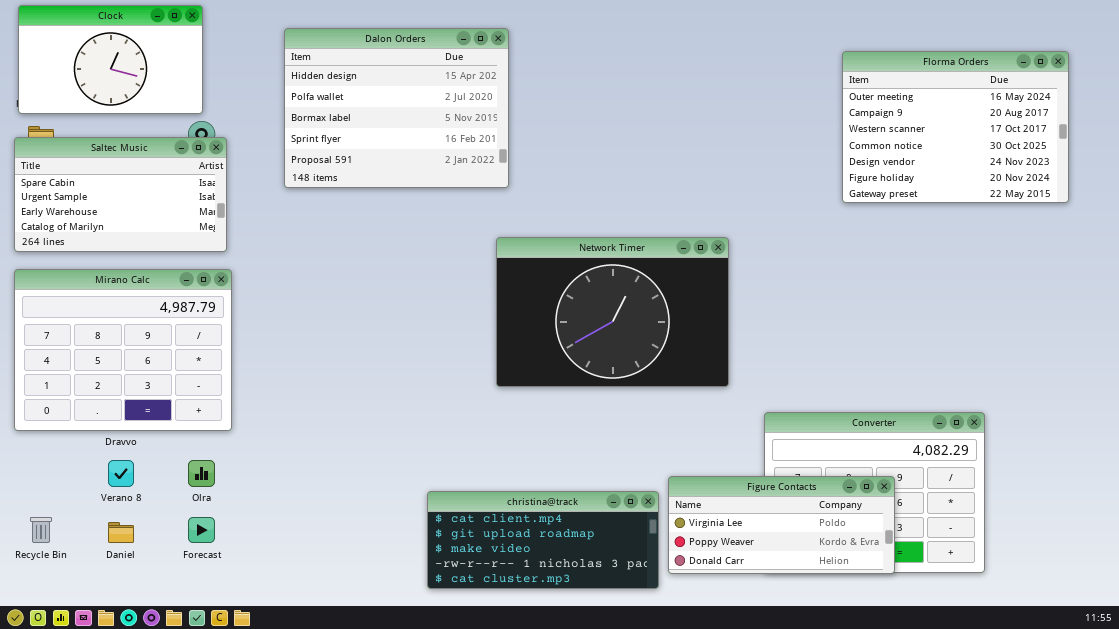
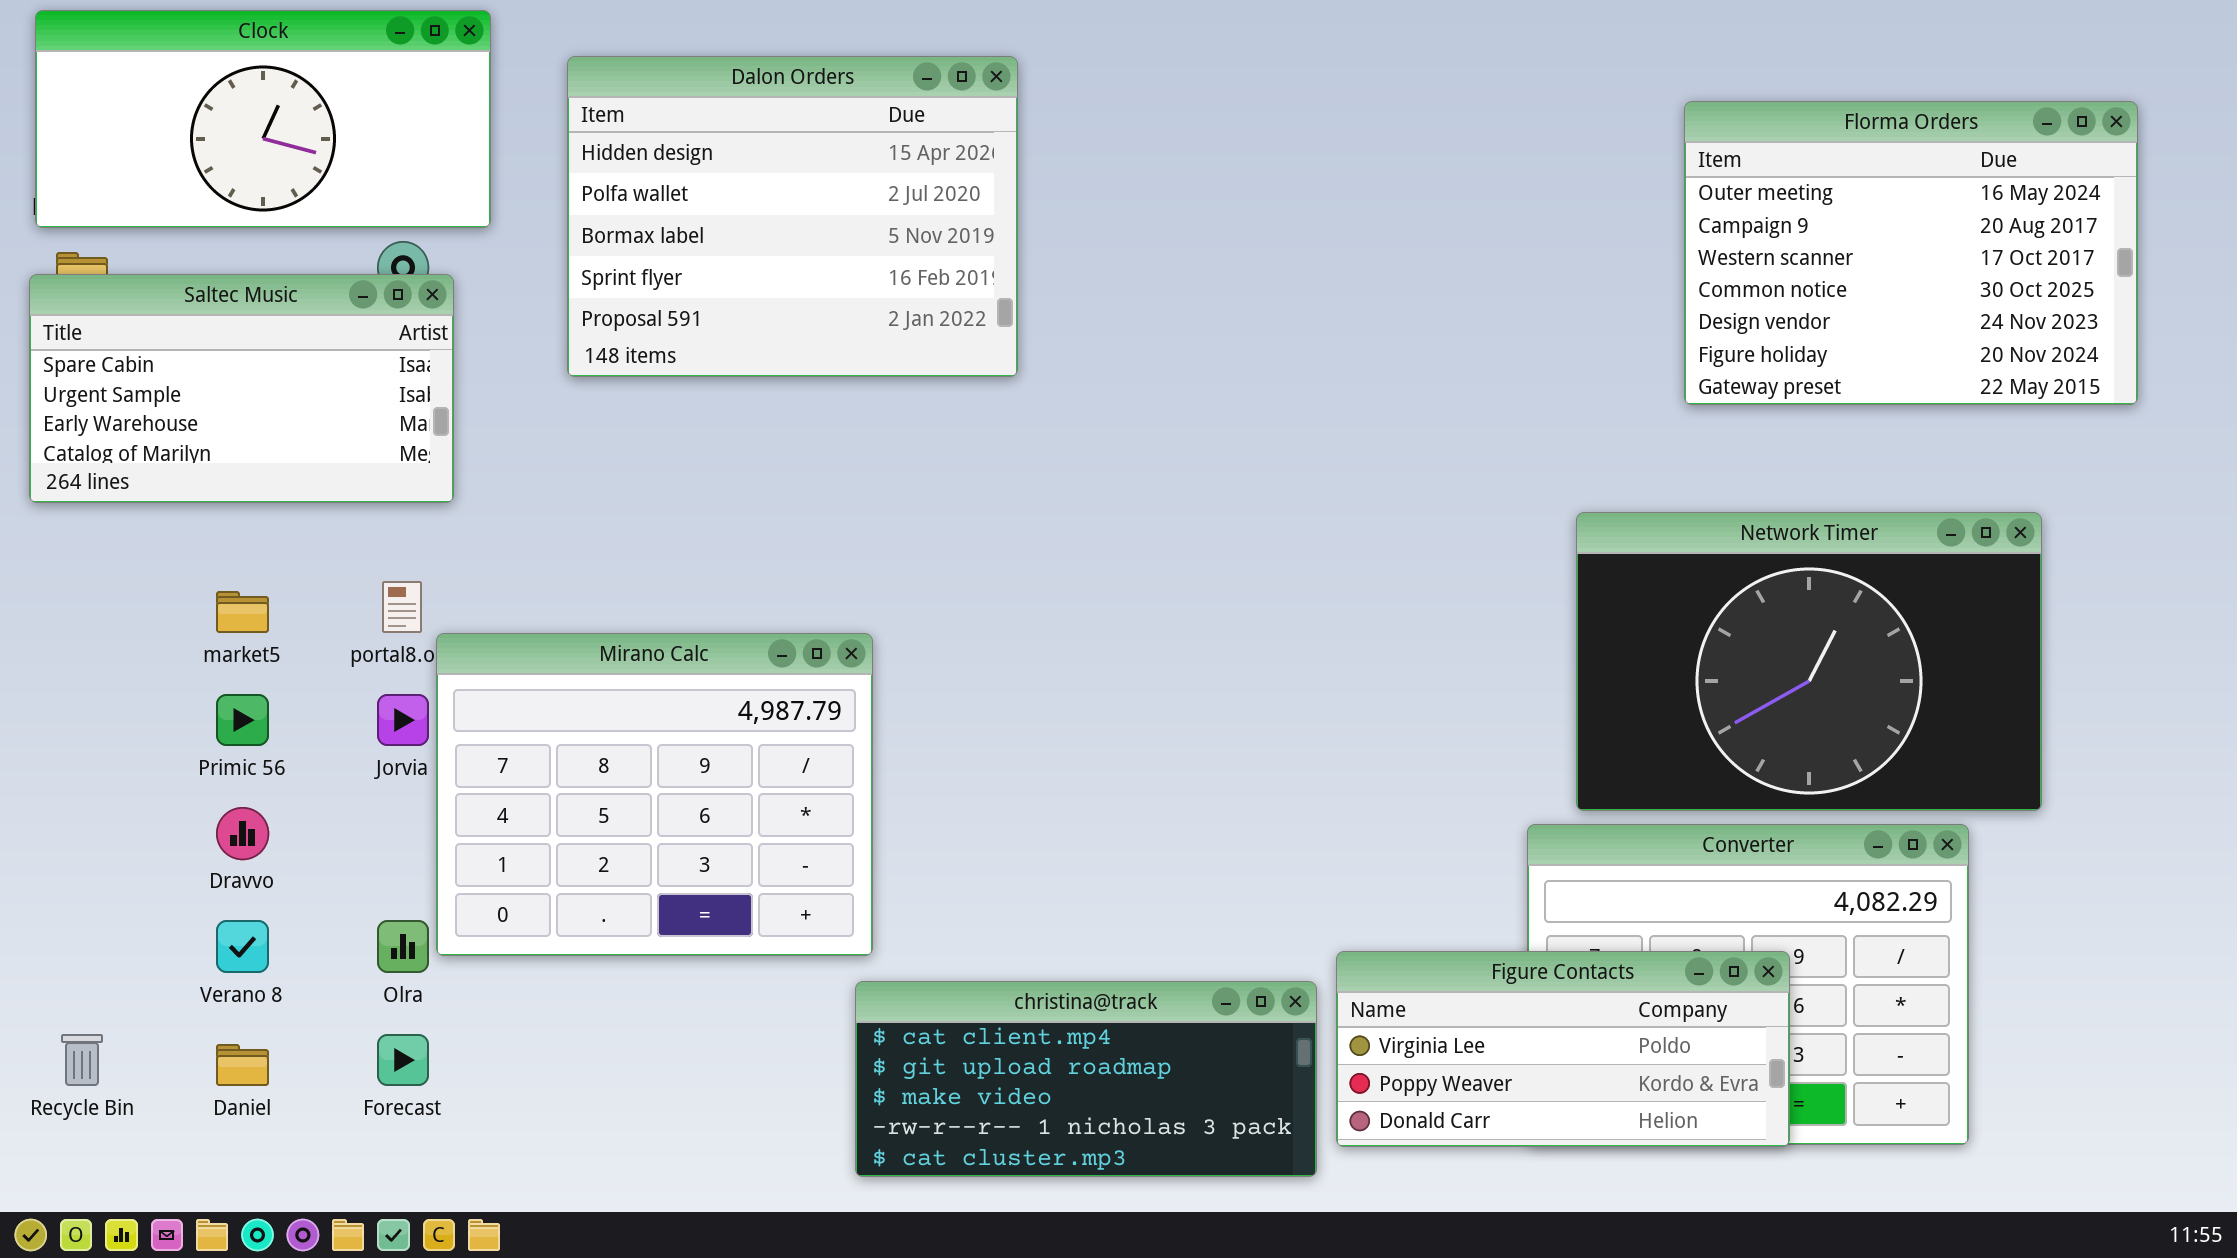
Clock: [18,5,203,114] -> [35,10,491,228], resized
Network Timer: [496,237,729,387] -> [1576,512,2042,811], moved
Mirano Calc: [14,269,232,431] -> [436,633,873,956], moved

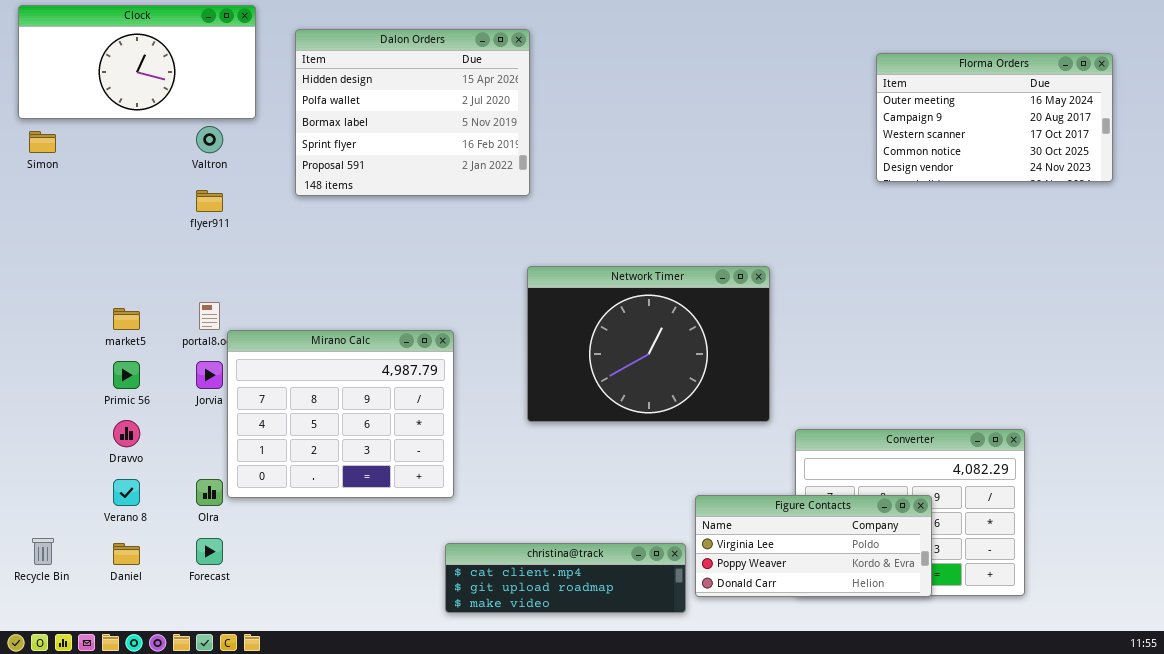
Florma Orders: [1684,101,2138,405] -> [876,53,1113,182], resized
Saltec Music: [29,274,454,503] -> none, closed
Network Timer: [1576,512,2042,811] -> [527,266,770,422], moved
christina@track: [855,981,1317,1177] -> [445,543,686,613], resized

